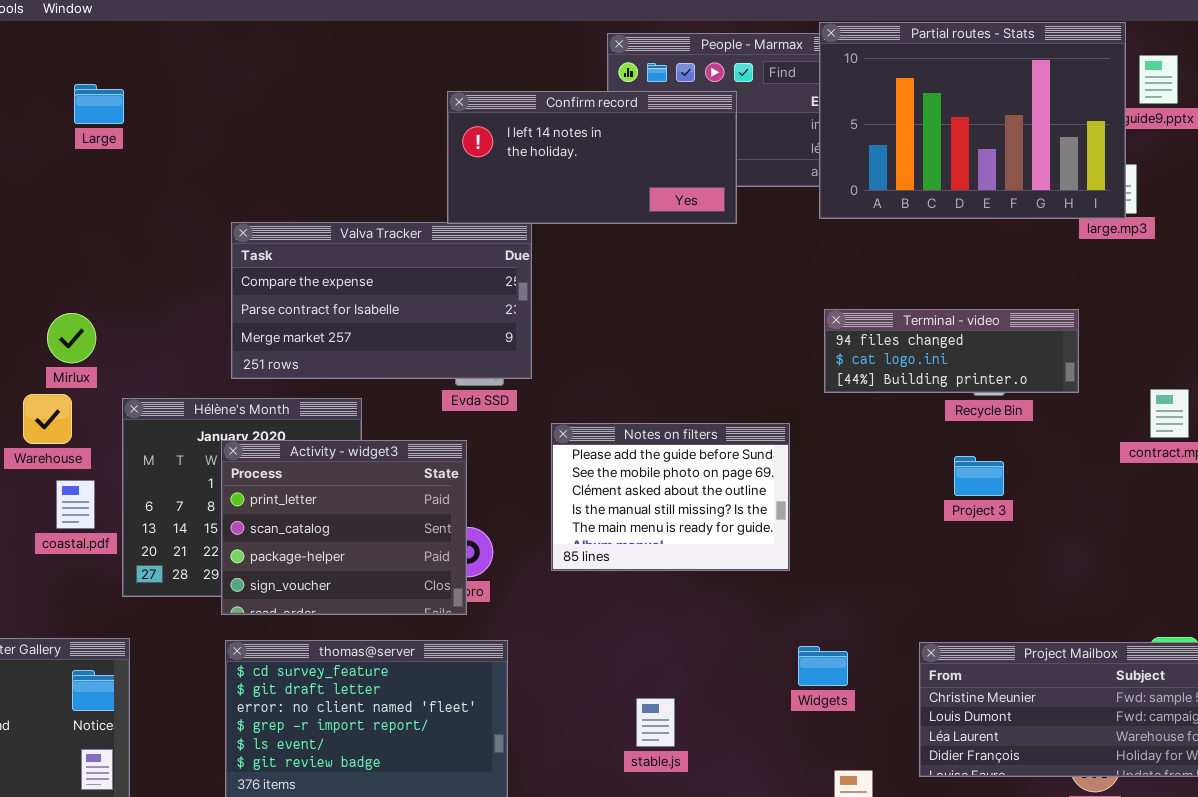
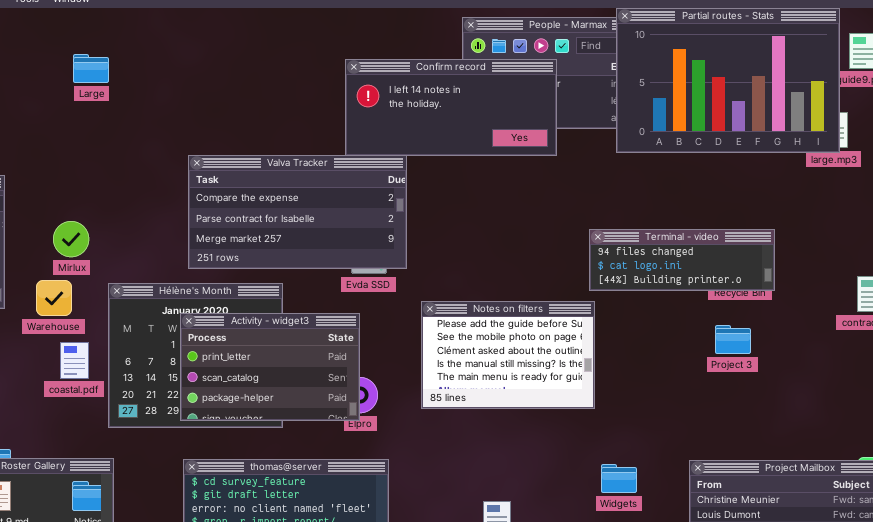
Terminal - video: [824,309,1079,393] -> [589,229,775,291], moved
Activity - widget3: [221,440,467,615] -> [180,313,360,421], resized

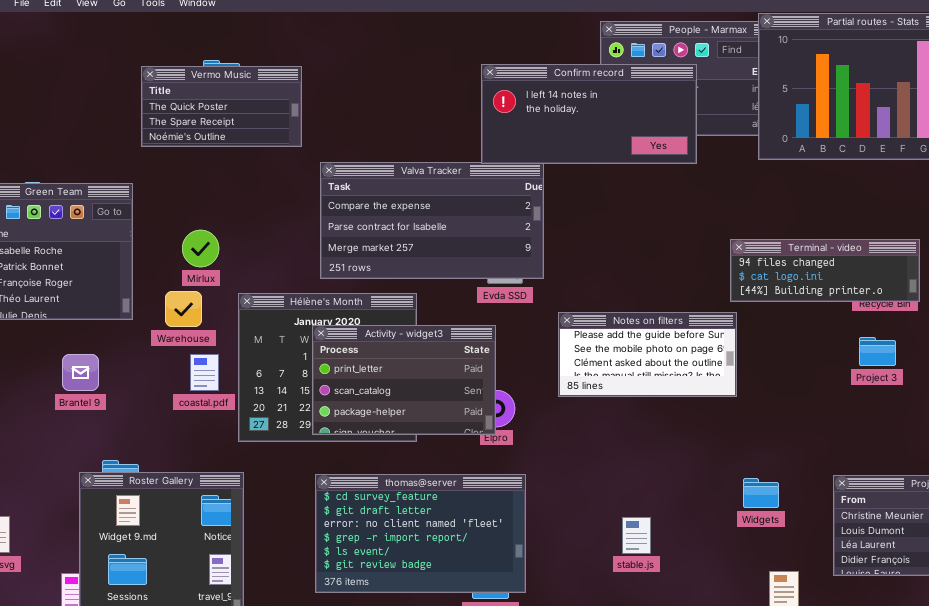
Vermo Music: none -> [141,66,302,147], opened
Notes on filters: [421,301,595,409] -> [558,312,737,397], resized

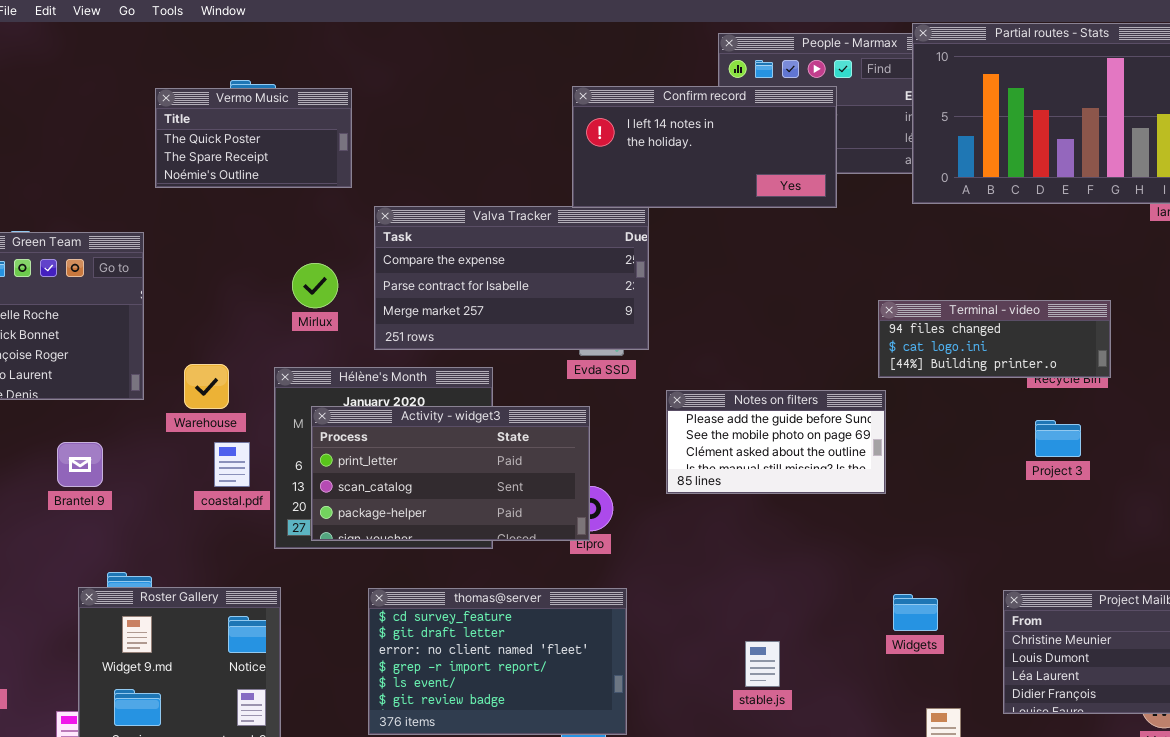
Mirlux: [182,230,219,267] -> [292,263,338,308], moved
Activity - widget3: [312,325,496,435] -> [311,406,590,541], resized

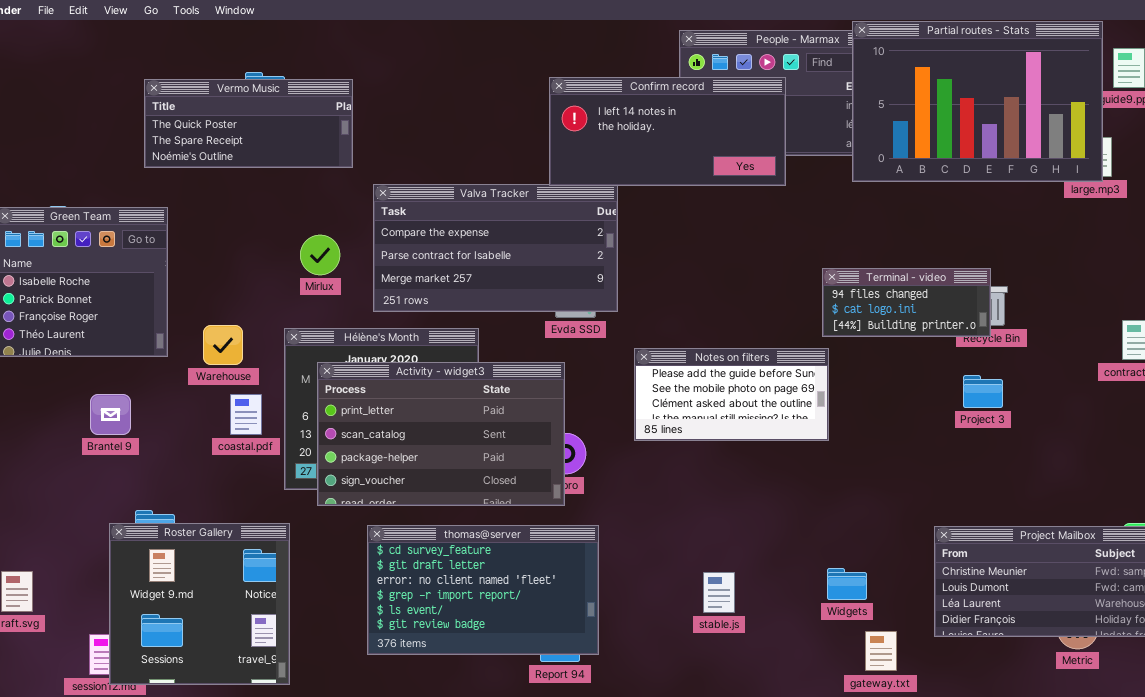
Vermo Music: [155,88,352,188] -> [144,79,353,168], resized
Terminal - video: [878,300,1111,378] -> [822,268,991,337], resized
Activity - widget3: [311,406,590,541] -> [317,362,565,506], resized
Widgets: [893,594,938,631] -> [827,568,867,600], moved

